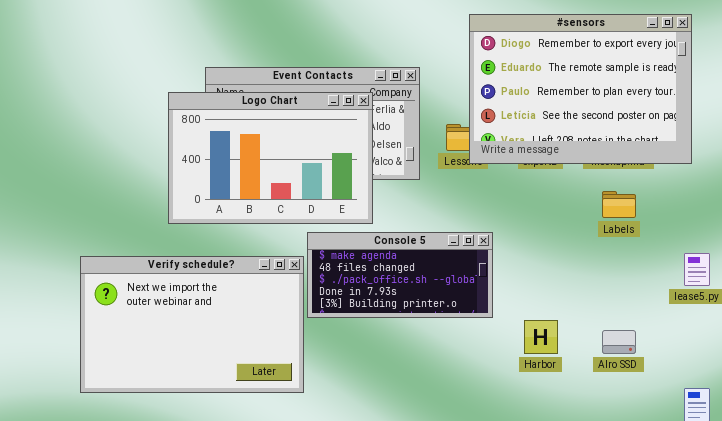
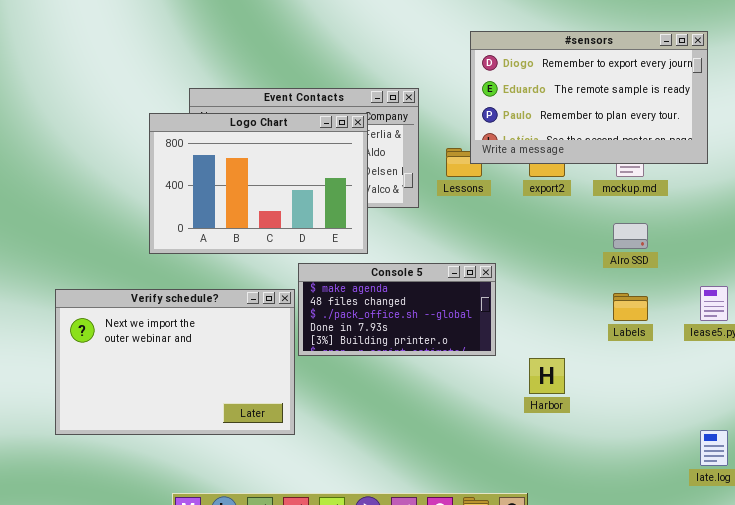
#sensors: [469,14,692,164] -> [470,31,708,164], resized
Labels: [602,191,636,218] -> [613,293,648,321], moved
Alro SSD: [602,330,636,354] -> [613,223,648,249], moved

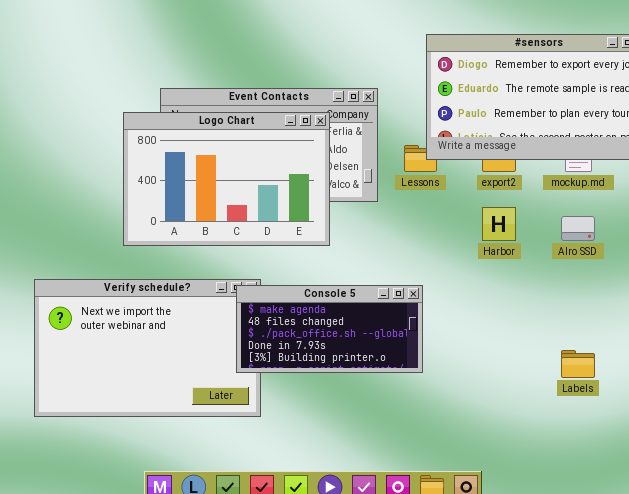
Console 5: [298,263,496,356] -> [236,285,423,373], moved
Labels: [613,293,648,321] -> [561,350,595,378], moved
Harbor: [529,358,565,394] -> [482,207,516,241], moved

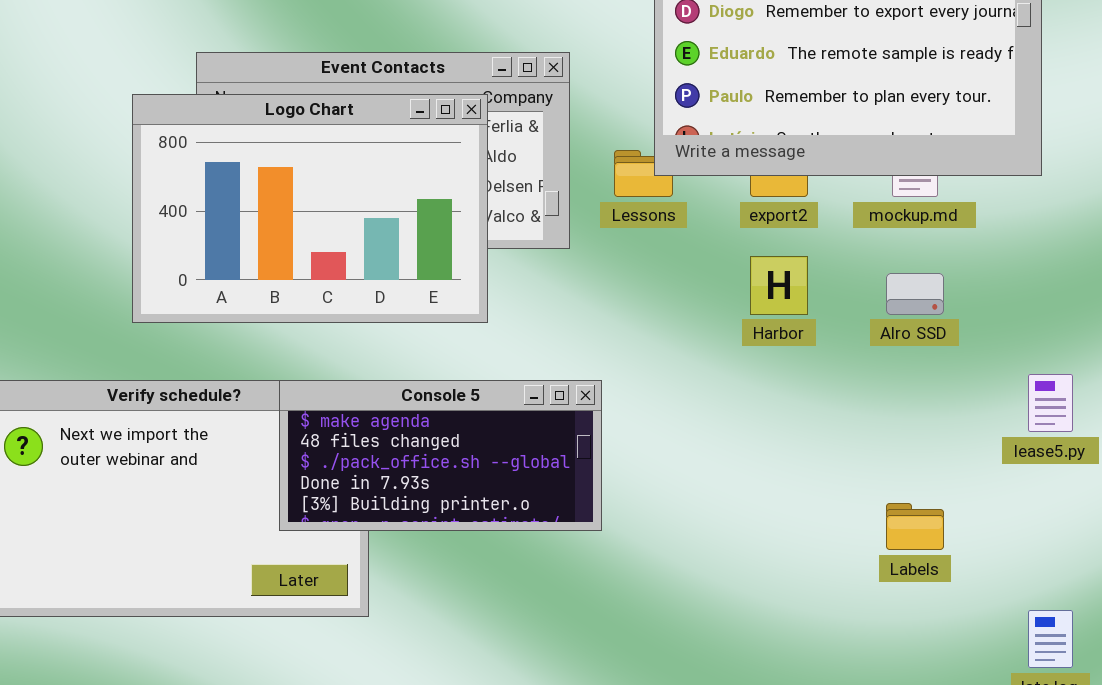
Console 5: [236,285,423,373] -> [279,380,602,531], moved

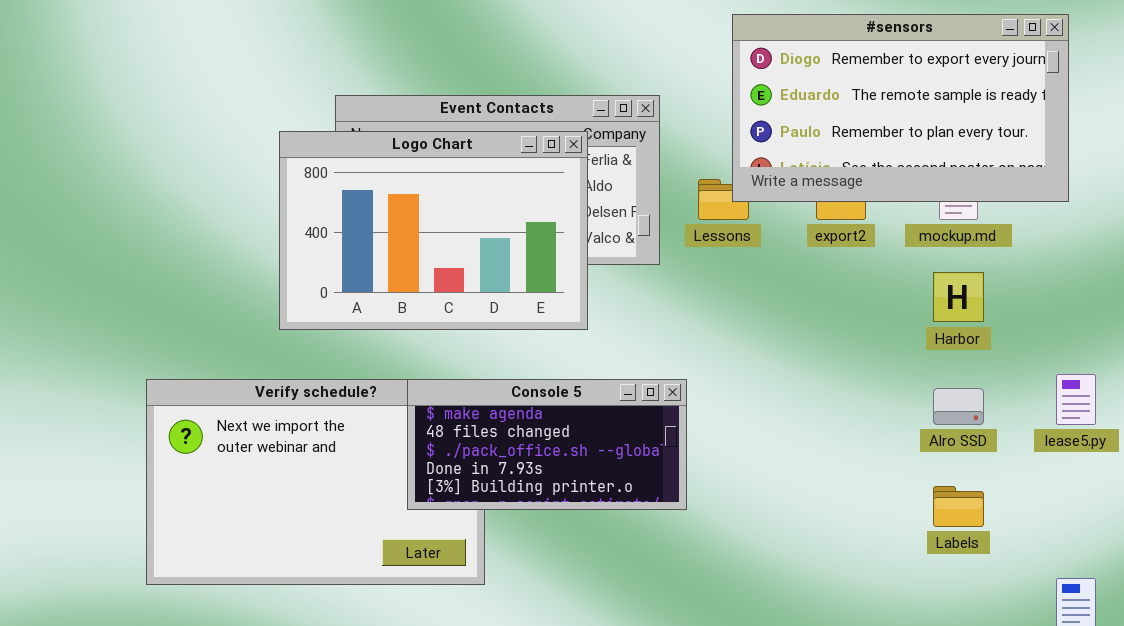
Harbor: [750,256,808,315] -> [933,272,984,322], moved
Alro SSD: [886,273,944,315] -> [933,388,984,425], moved

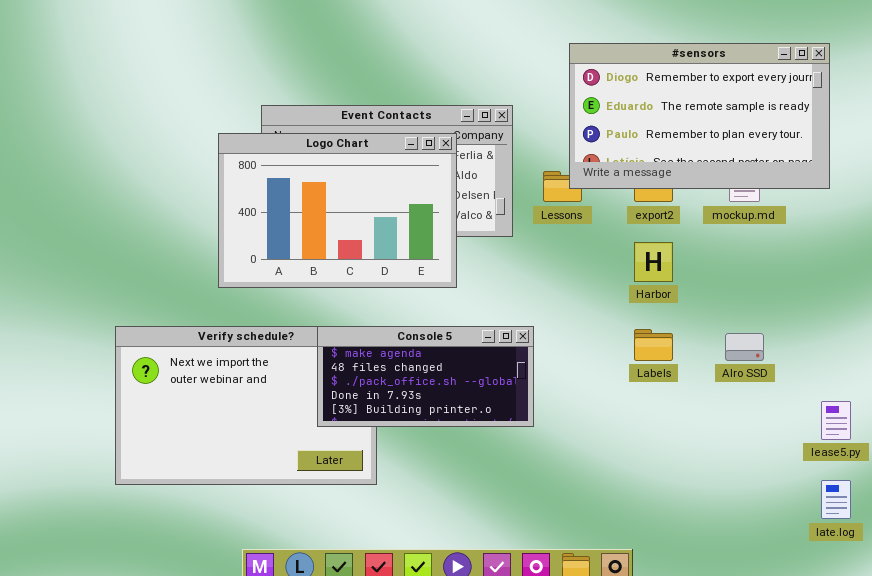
Harbor: [933,272,984,322] -> [634,242,673,282], moved
lease5.py: [1056,374,1096,425] -> [821,401,851,440], moved
Labels: [933,486,984,527] -> [634,329,673,361], moved

